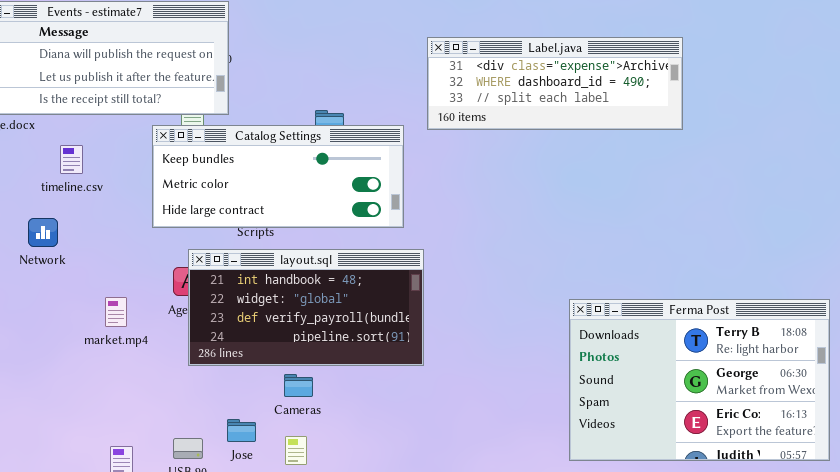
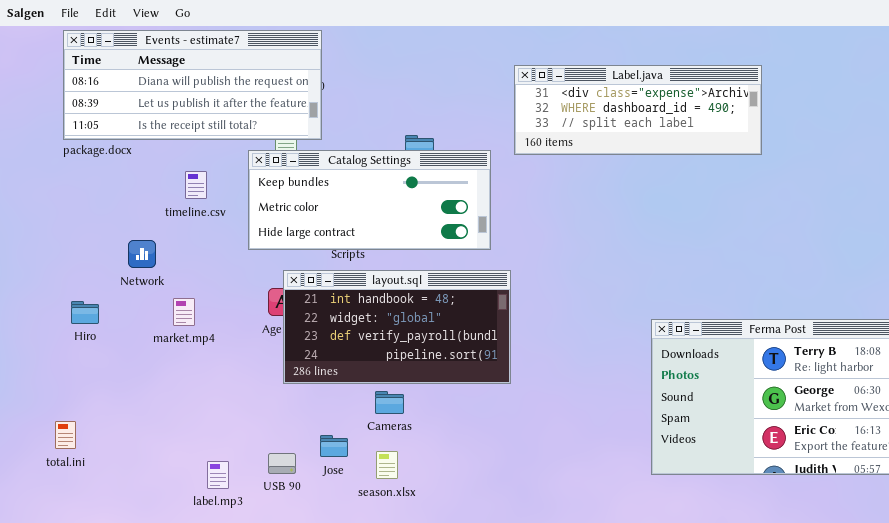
timeline.csv: [60,145,83,174] -> [185,171,207,199], moved
market.mp4: [105,297,127,327] -> [173,298,195,326], moved

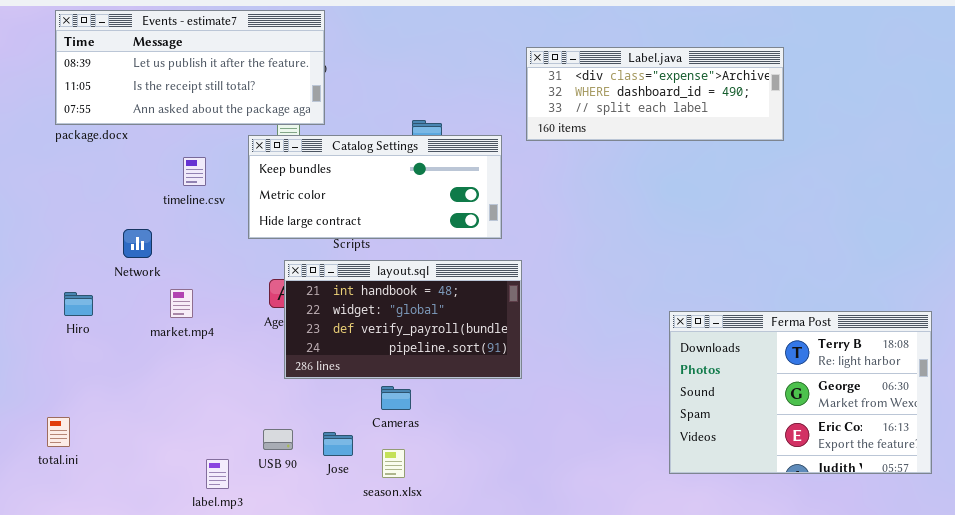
Events - estimate7: [63,30,322,140] -> [55,10,325,125], scrolled down 1 row
USB 90: [268,453,296,474] -> [263,429,293,450], moved

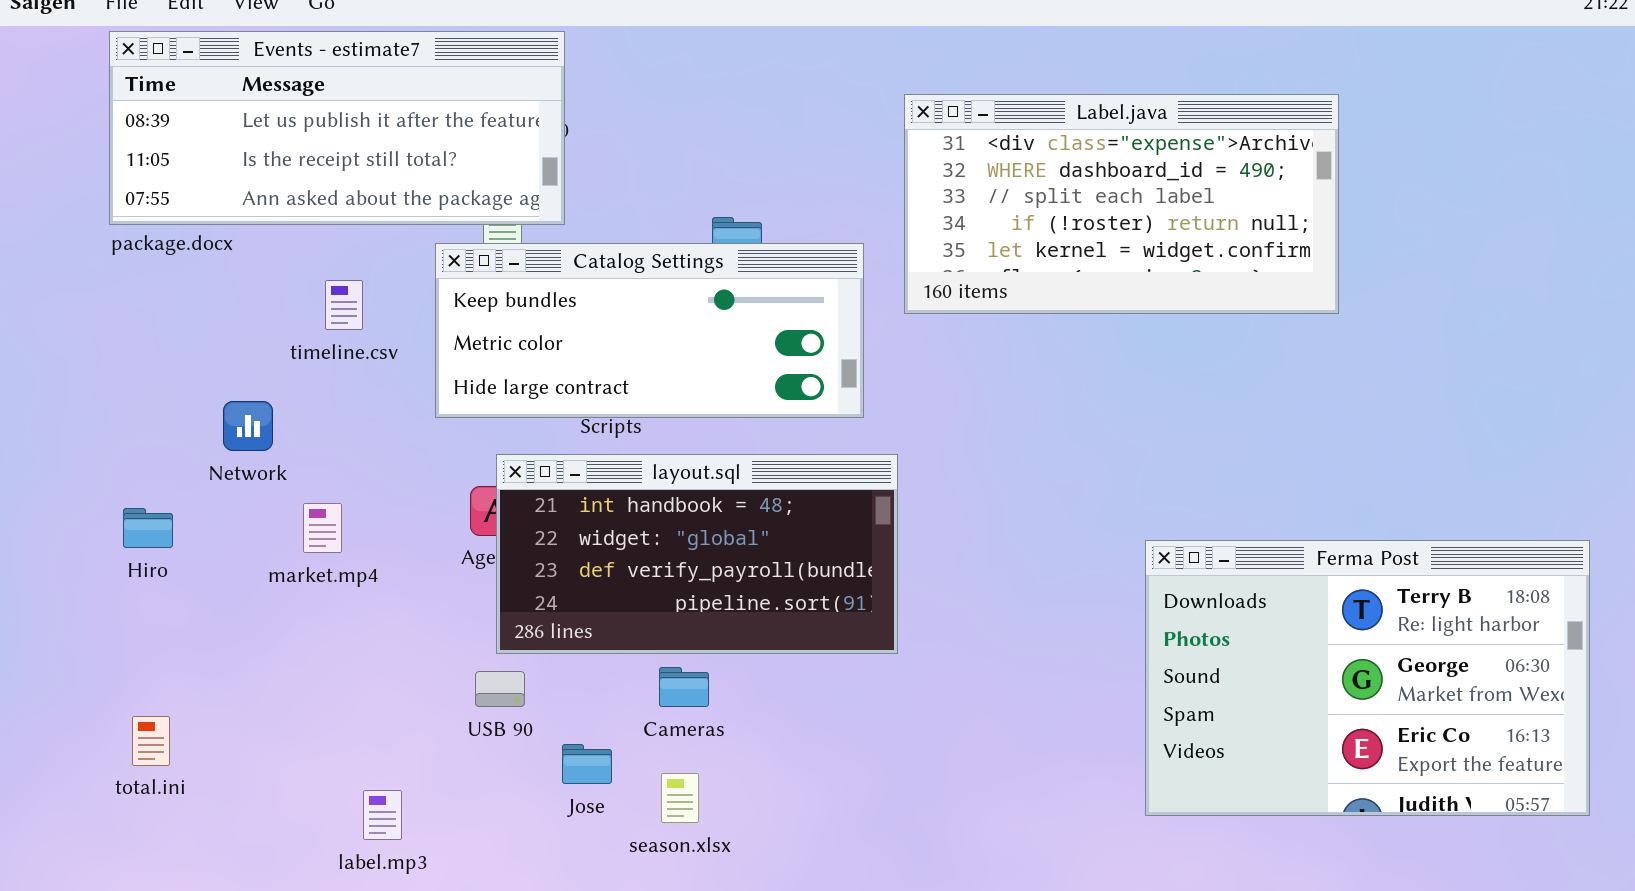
Label.java: [526,47,784,141] -> [904,94,1339,314], resized
total.ini: [47,417,70,447] -> [132,716,170,766], moved
USB 90: [263,429,293,450] -> [475,671,525,707], moved

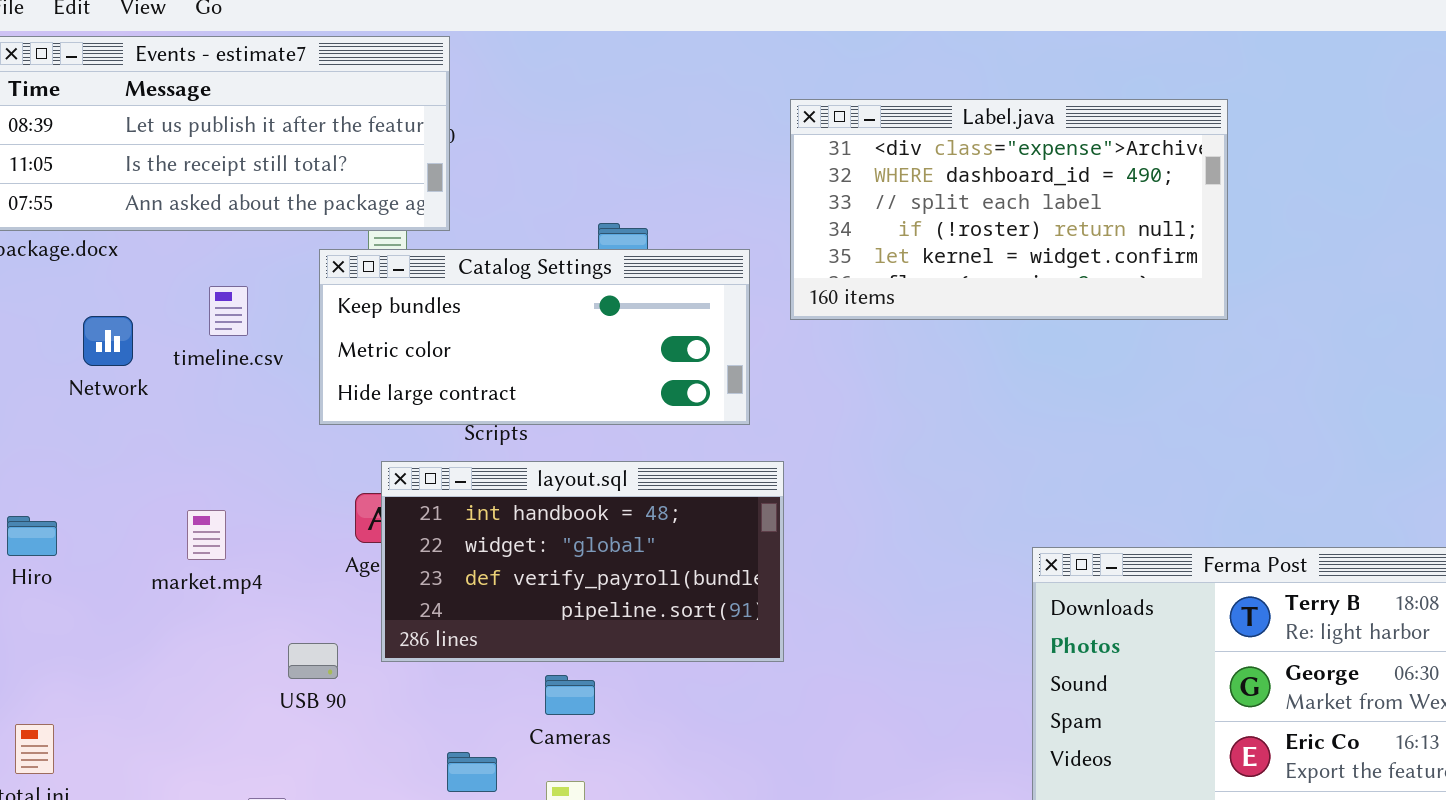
Network: [223,401,273,451] -> [83,316,133,366], moved
USB 90: [475,671,525,707] -> [288,643,338,679], moved

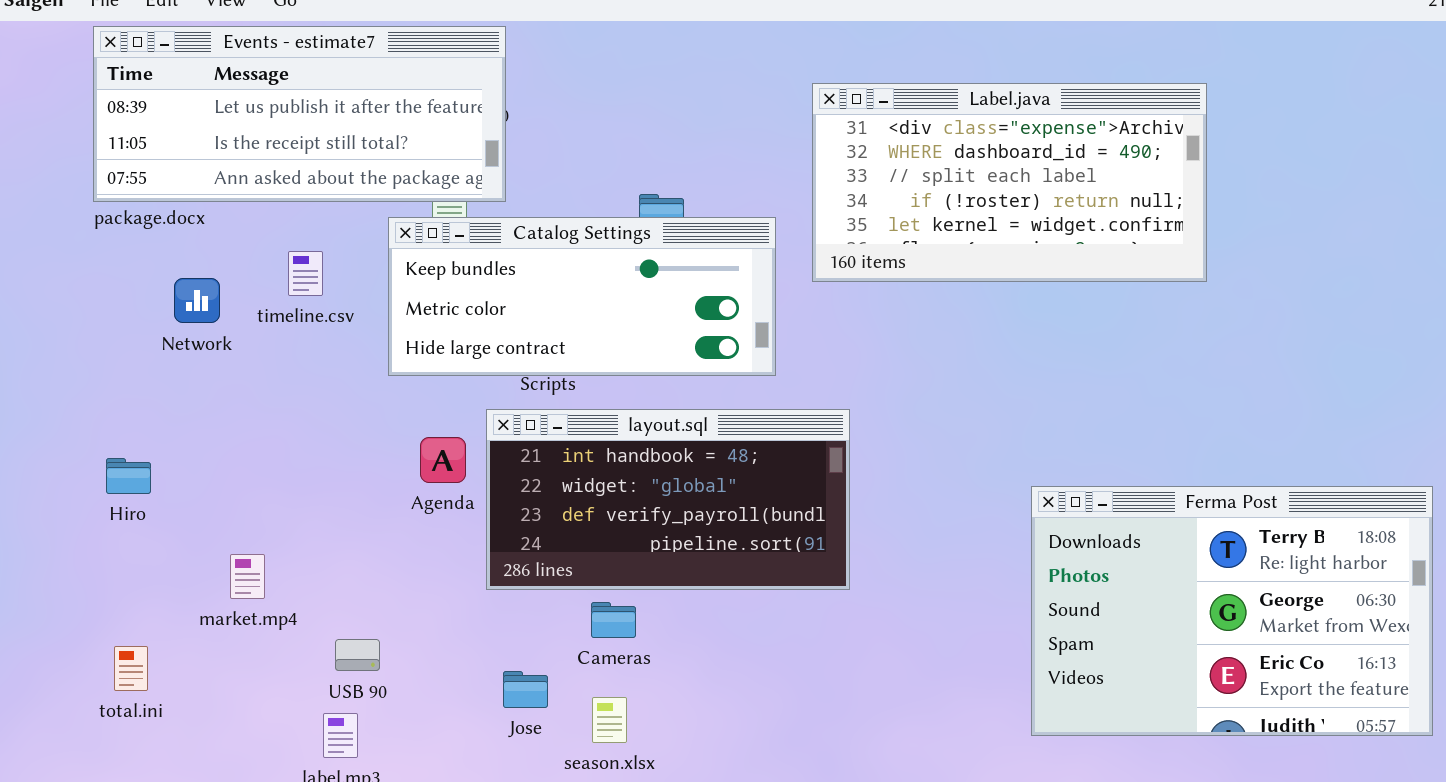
layout.sql: [381,461,784,662] -> [486,409,850,590], moved
market.mp4: [187,510,226,560] -> [230,554,265,599], moved
USB 90: [288,643,338,679] -> [335,639,380,671], moved

